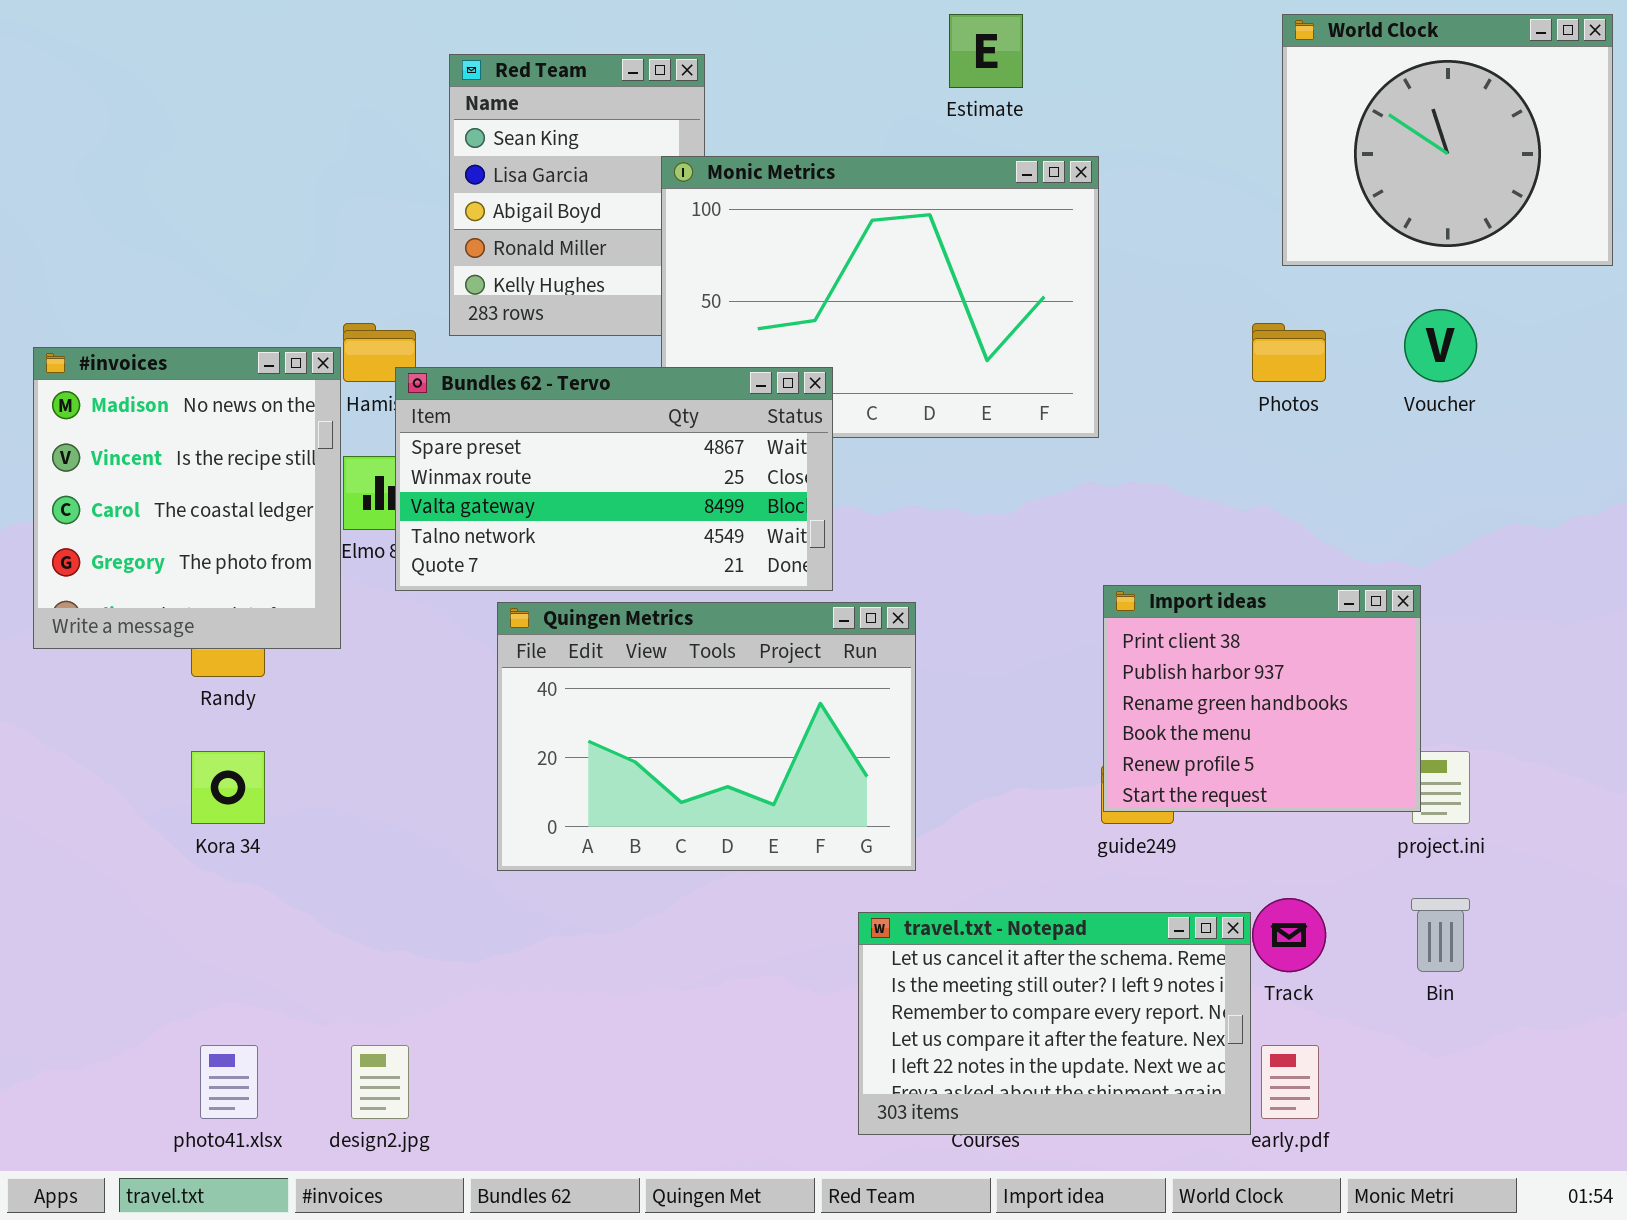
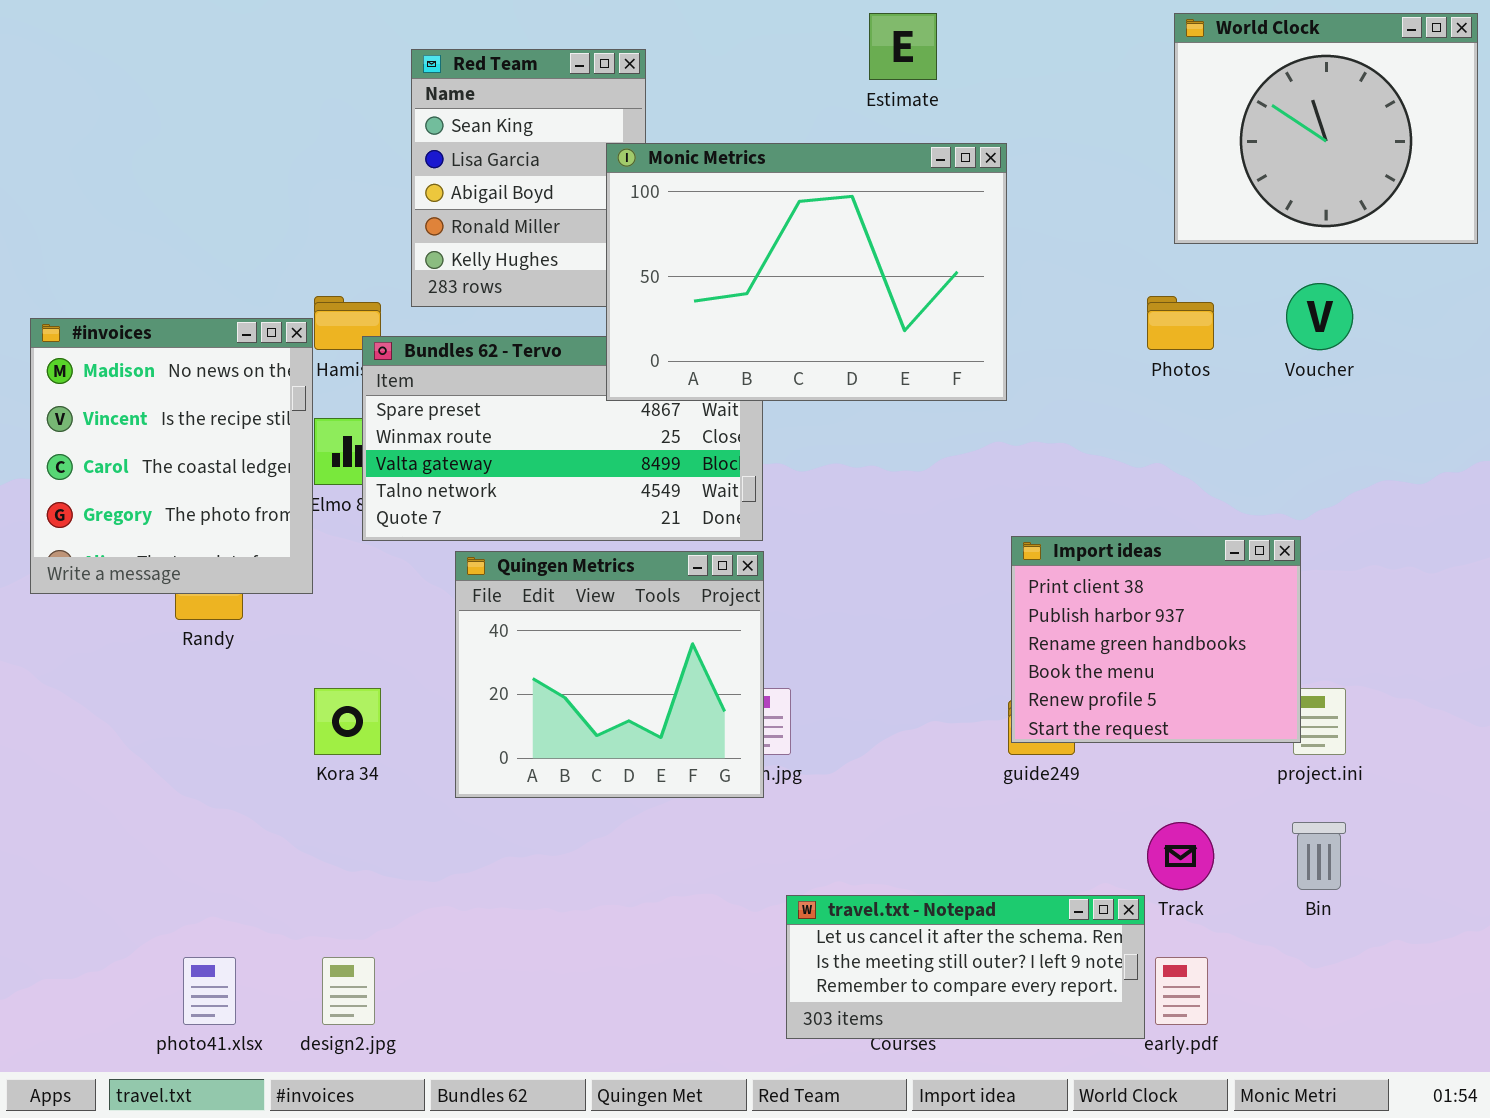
Monic Metrics: [661,156,1099,438] -> [606,143,1007,401], raised
Quingen Metrics: [497,602,916,871] -> [455,551,764,798], resized
Kora 34: [191,751,265,824] -> [314,688,381,755], moved
travel.txt - Notepad: [858,912,1251,1135] -> [786,895,1145,1039], resized

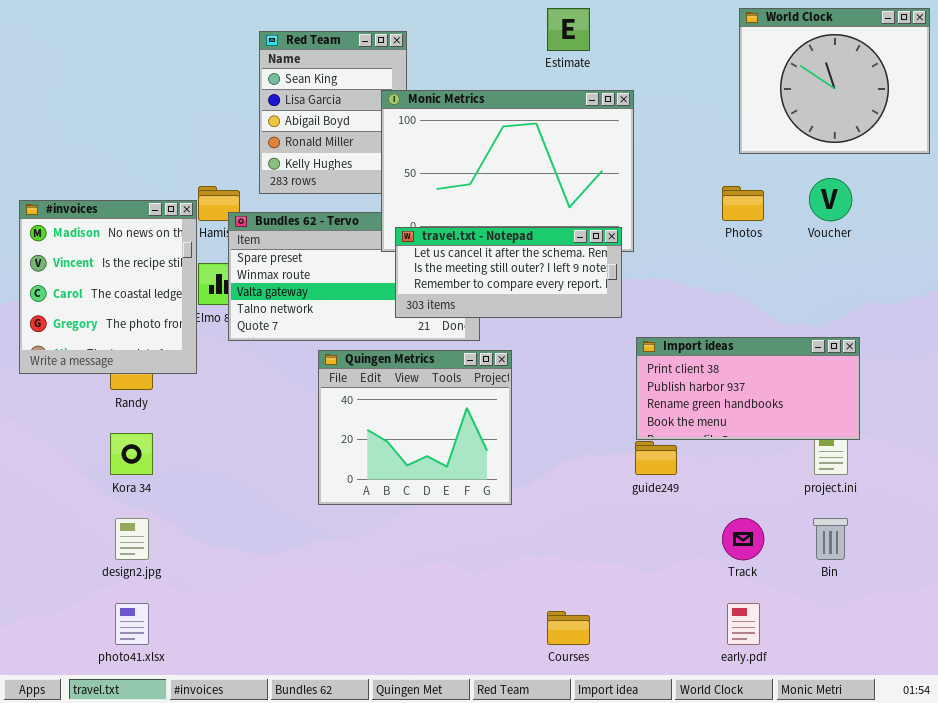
Import ideas: [1011,536,1301,743] -> [636,337,860,440], resized
Quingen Metrics: [455,551,764,798] -> [318,350,512,505], moved
Kora 34: [314,688,381,755] -> [110,433,153,475], moved
travel.txt - Notepad: [786,895,1145,1039] -> [395,227,622,318], moved
design2.jpg: [322,957,375,1025] -> [115,518,149,560], moved

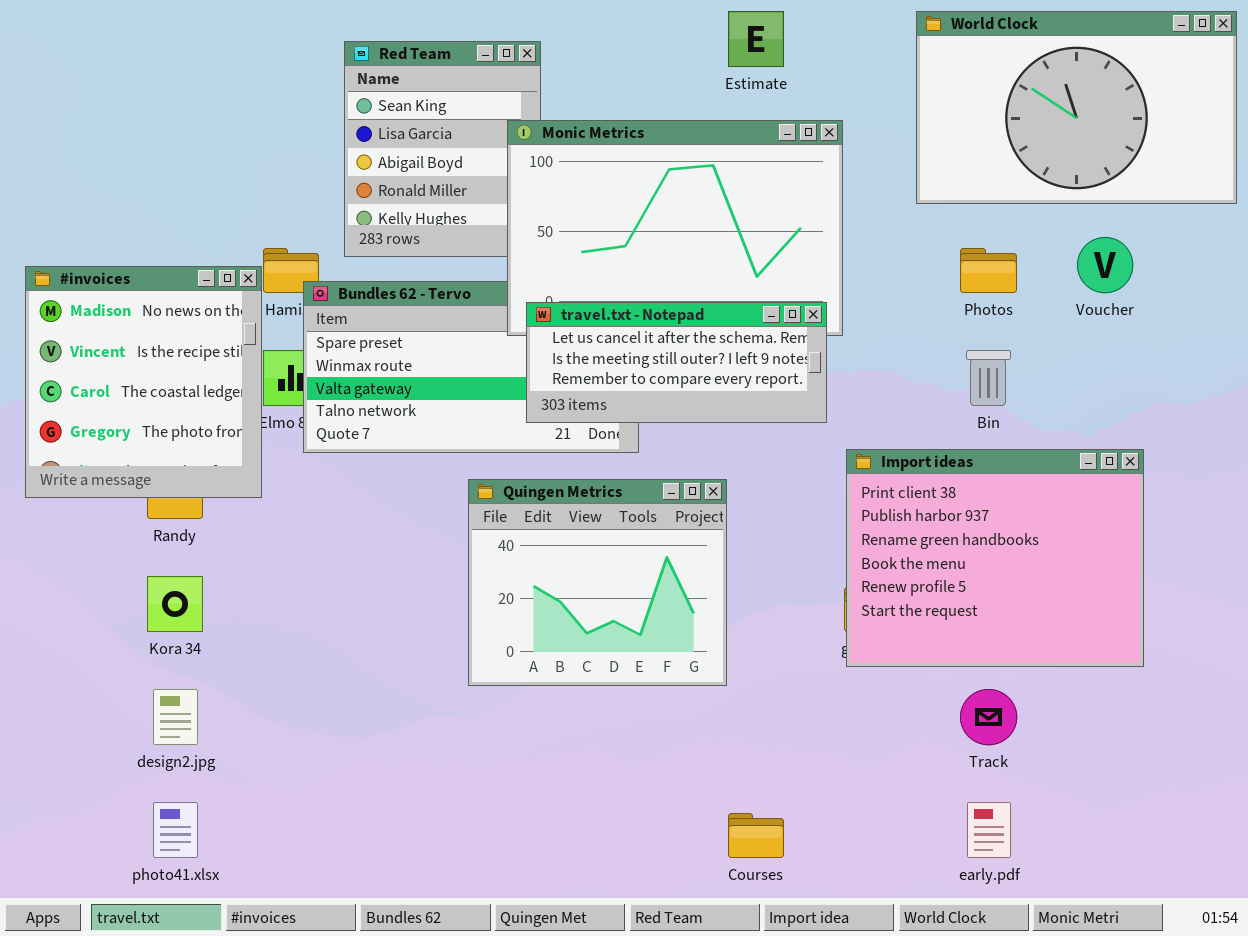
World Clock: [739,8,930,154] -> [916,11,1237,204], resized
Import ideas: [636,337,860,440] -> [846,449,1144,667], resized
Quingen Metrics: [318,350,512,505] -> [468,479,727,686], moved
Bin: [813,518,848,560] -> [966,350,1011,406], moved

